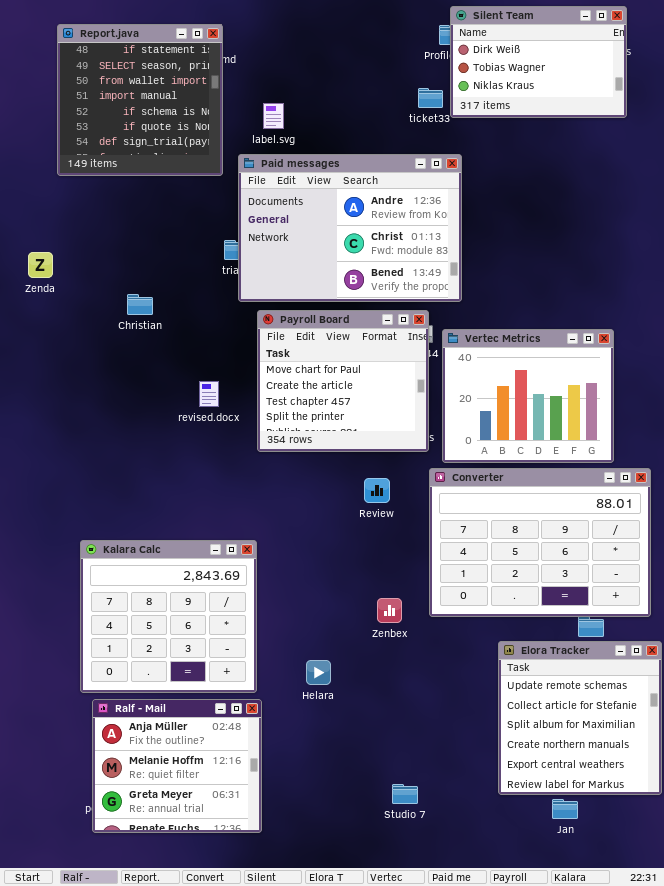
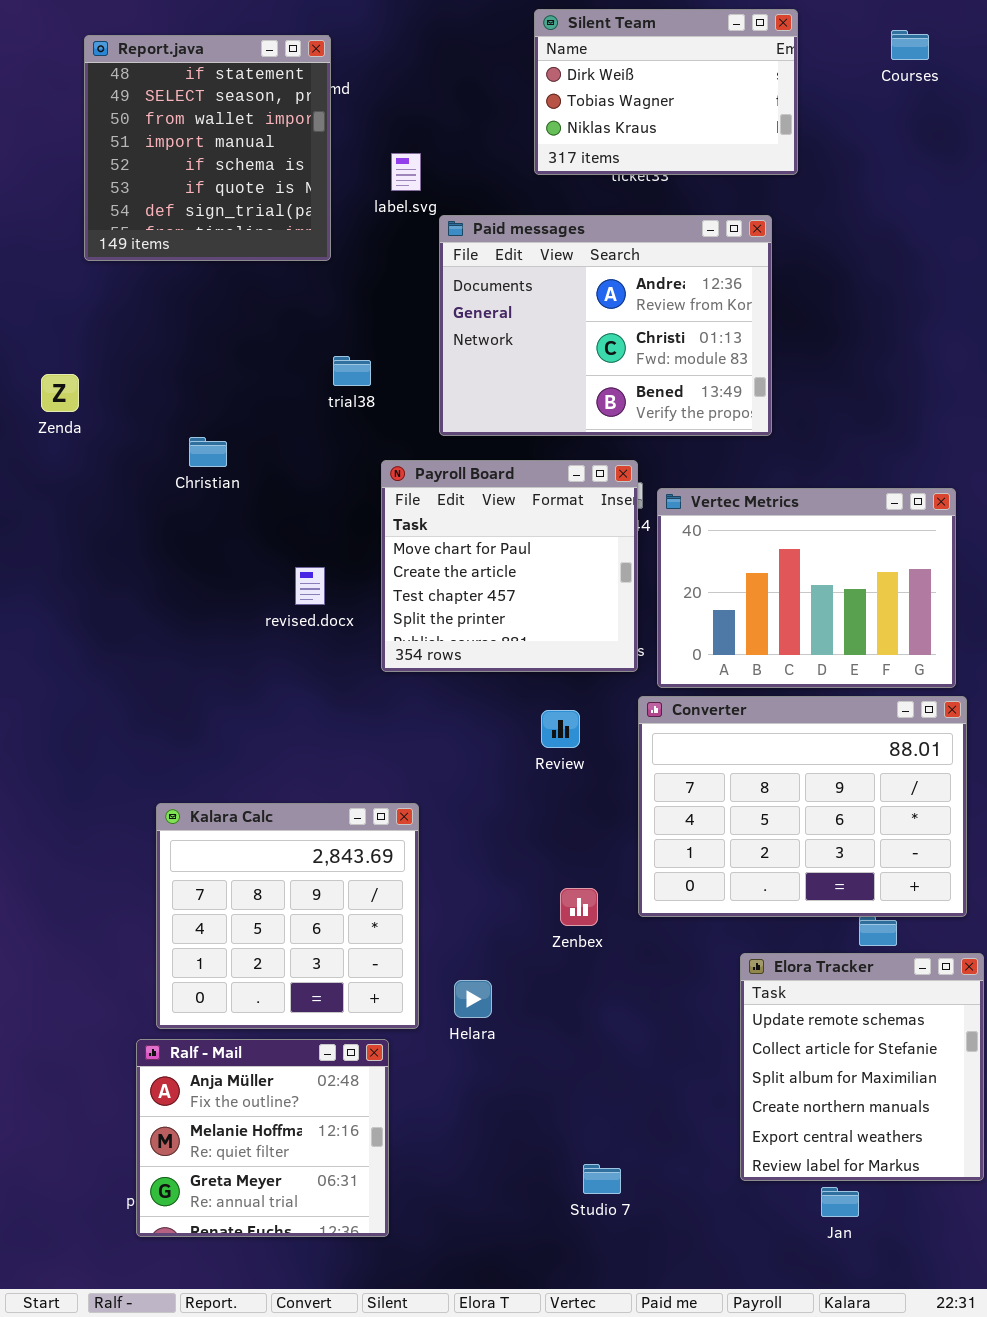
Silent Team: [450,6,627,118] -> [534,9,798,175], moved
Paid messages: [238,154,462,302] -> [439,215,772,436], moved
Vertec Metrics: [442,329,614,463] -> [657,488,956,688], resized
Kalara Calc: [80,540,257,693] -> [156,803,419,1029], moved

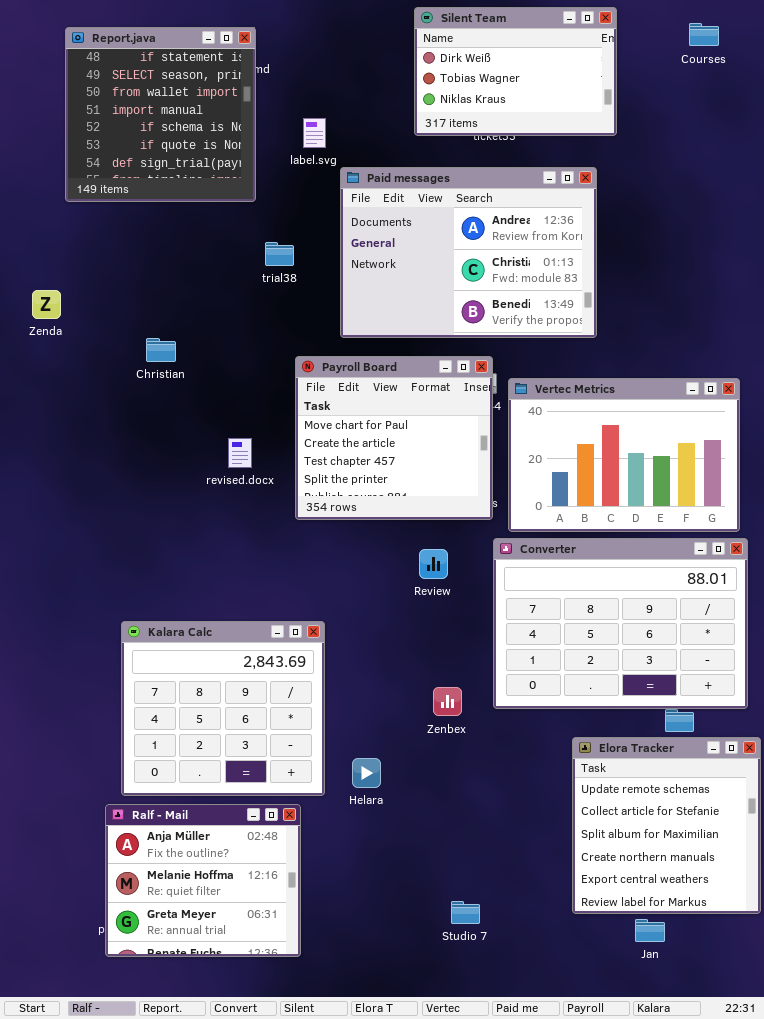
trial38: [333,356,371,386] -> [265,242,294,266], moved

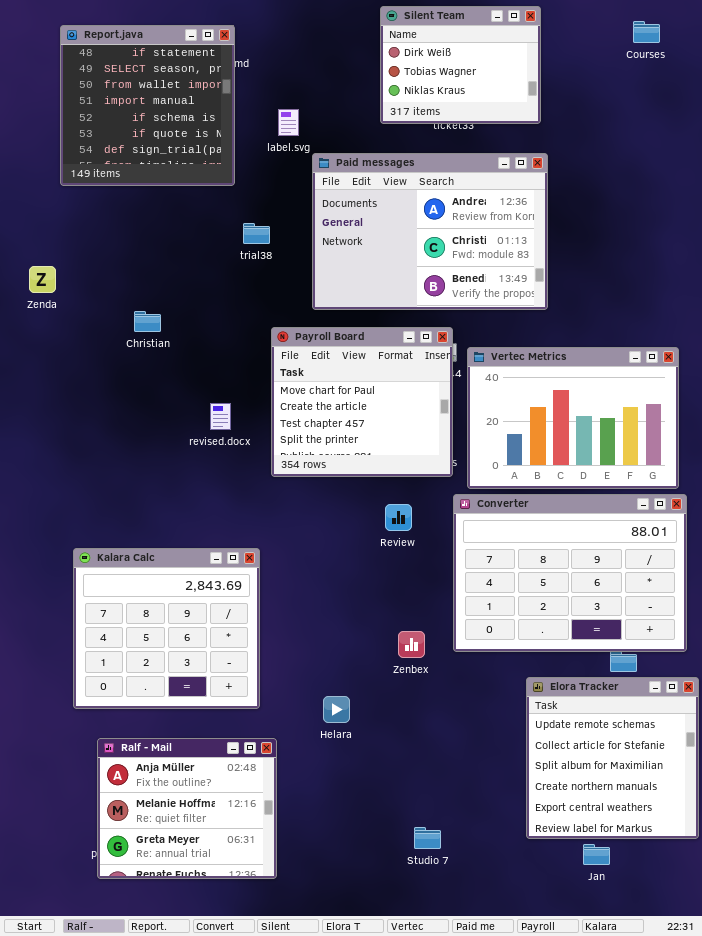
Silent Team: [414,7,617,136] -> [380,6,541,124], resized
Kalara Calc: [121,621,325,796] -> [73,548,260,709], moved

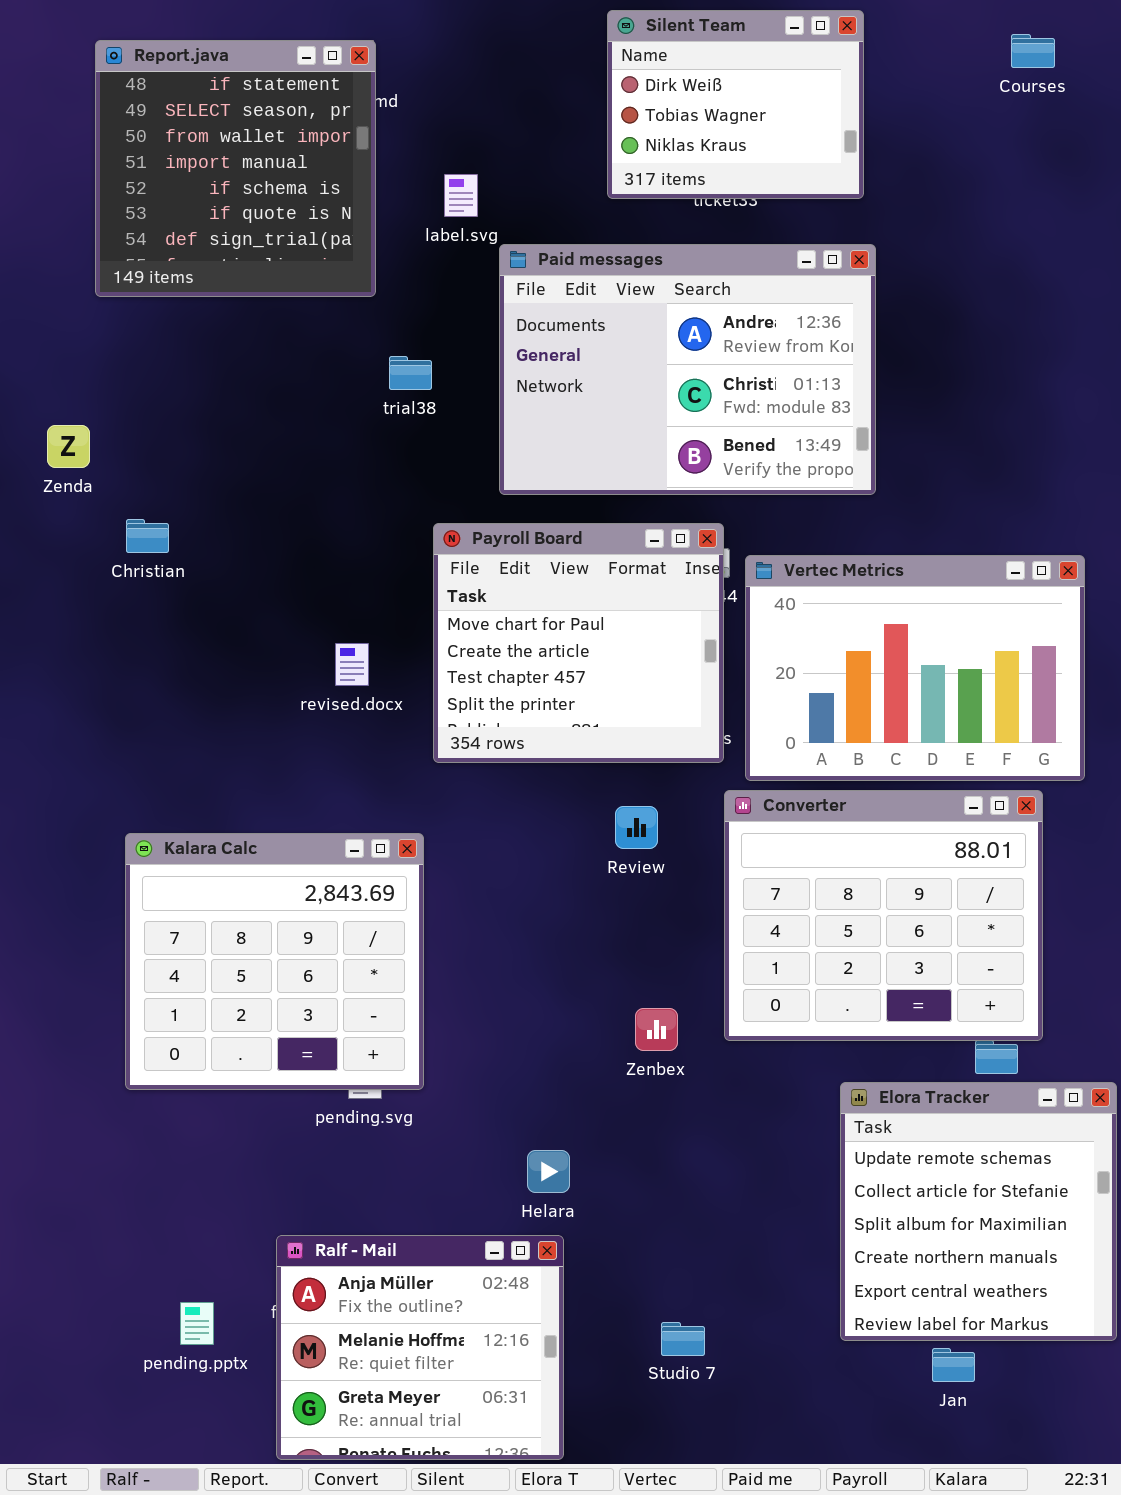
Christian: [134,311,161,332] -> [126,519,169,553], moved
Converter: [453,494,687,652] -> [724,790,1043,1041], resized
Kalara Calc: [73,548,260,709] -> [125,833,424,1090], moved
Helara: [323,696,350,723] -> [527,1150,570,1193], moved
Ralf - Mail: [97,738,277,879] -> [276,1235,564,1460], moved

